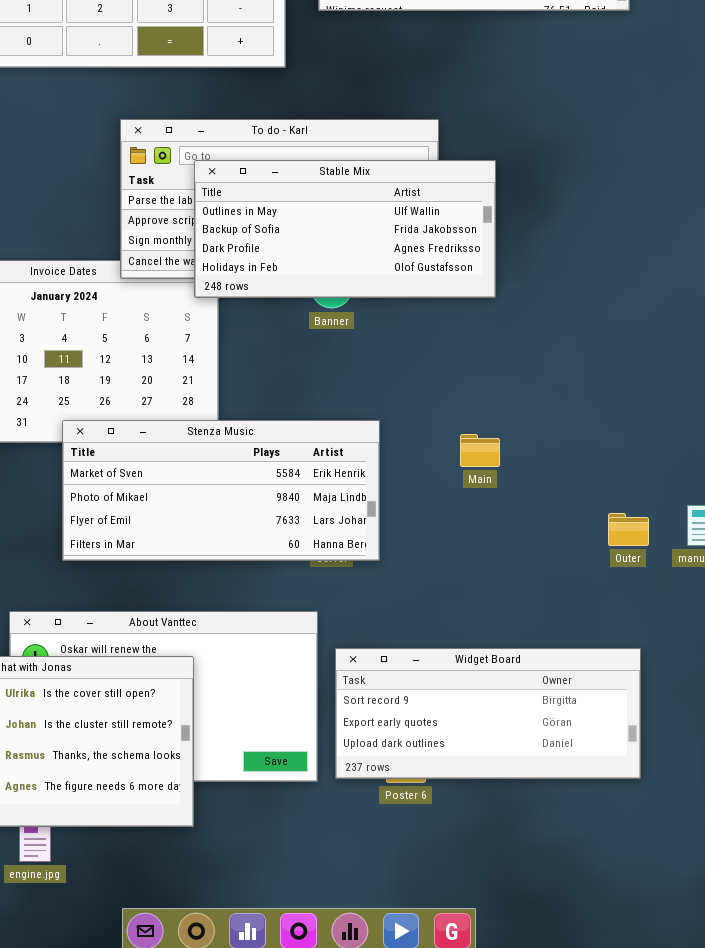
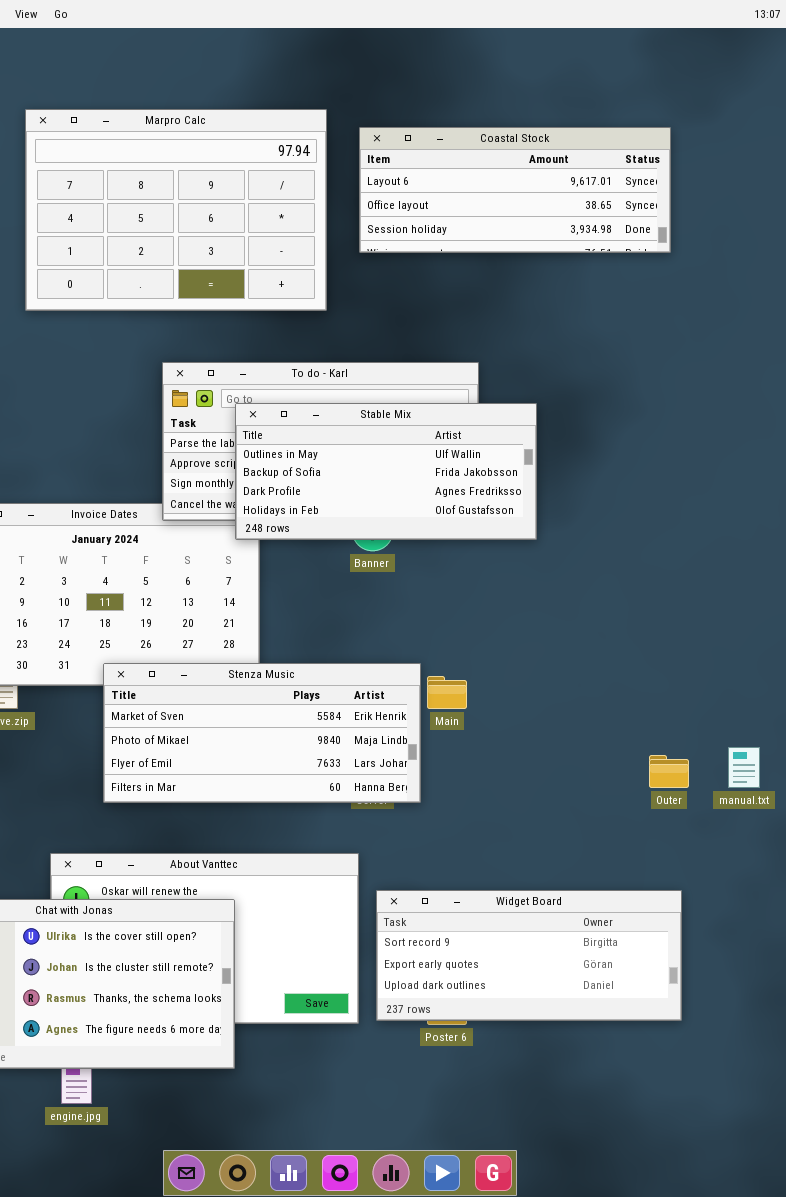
Main: [460,434,500,467] -> [427,676,467,709], moved

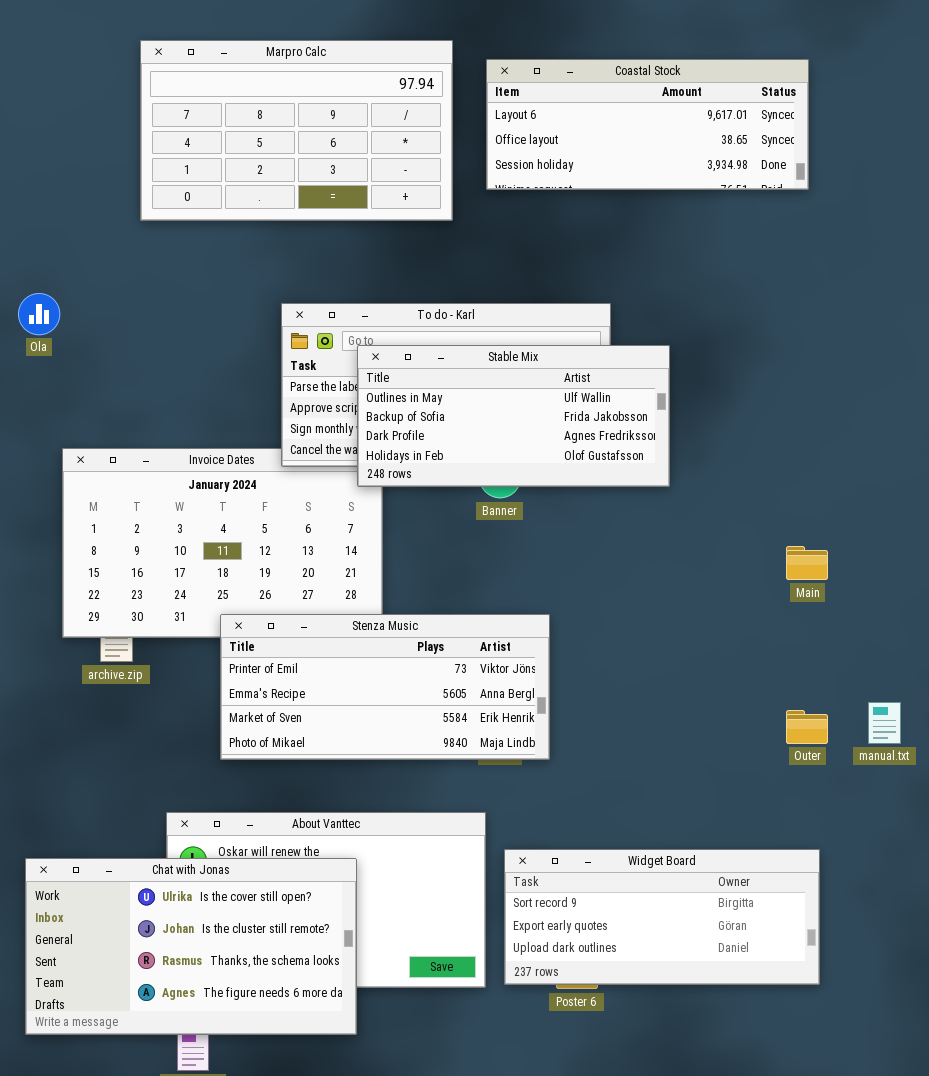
Marpro Calc: [25,109,327,311] -> [140,40,453,221], resized
Stenza Music: [103,663,421,803] -> [220,614,550,760], scrolled up 2 rows
Main: [427,676,467,709] -> [786,546,828,580], moved

